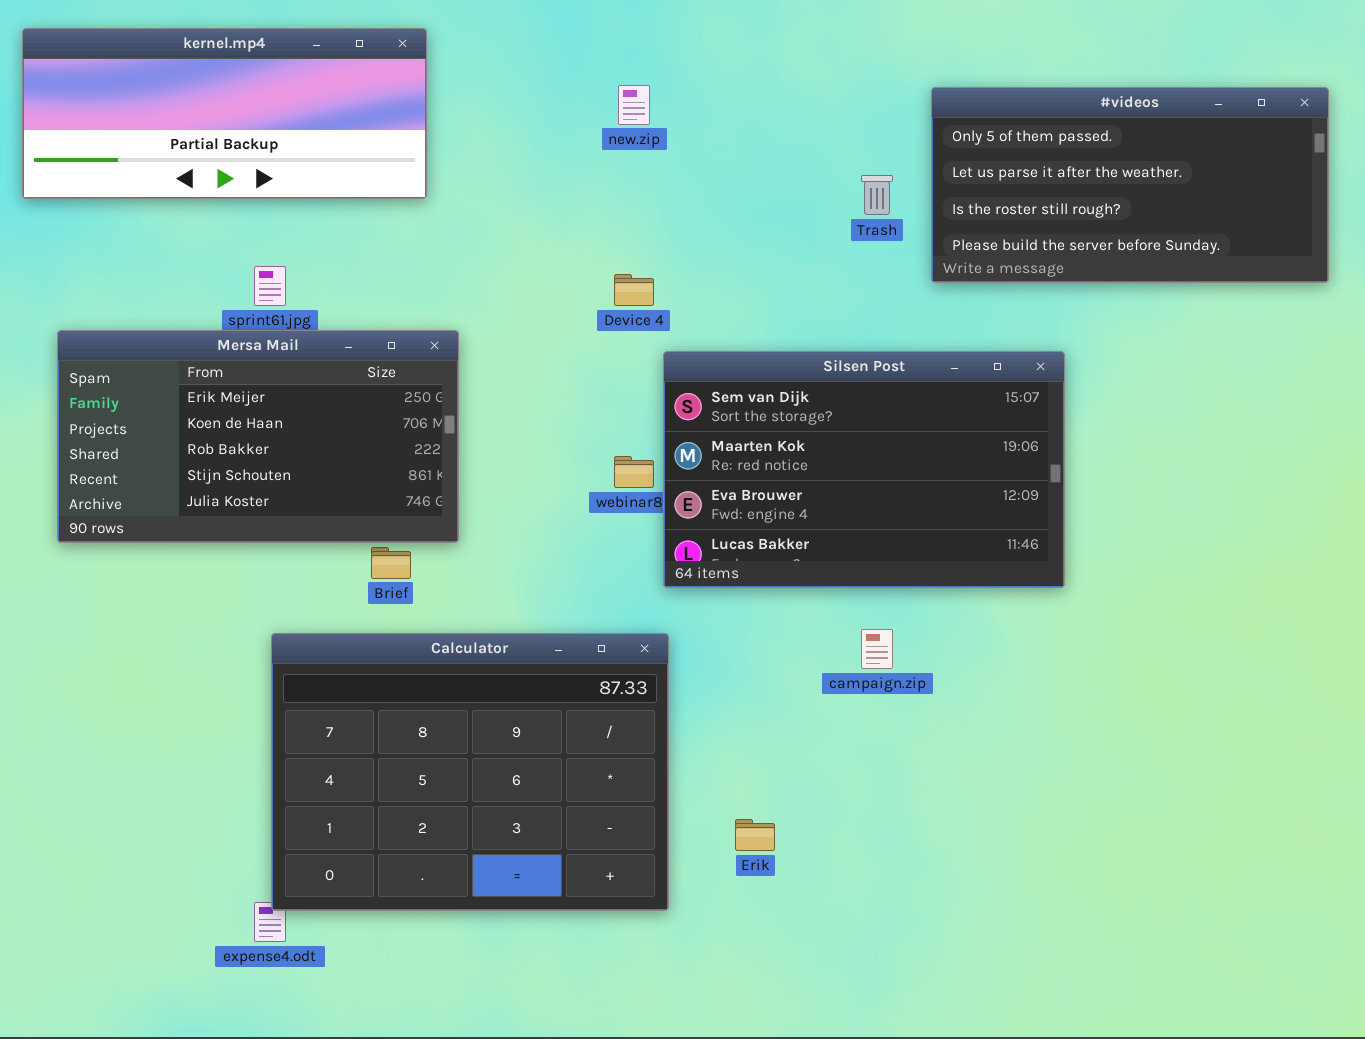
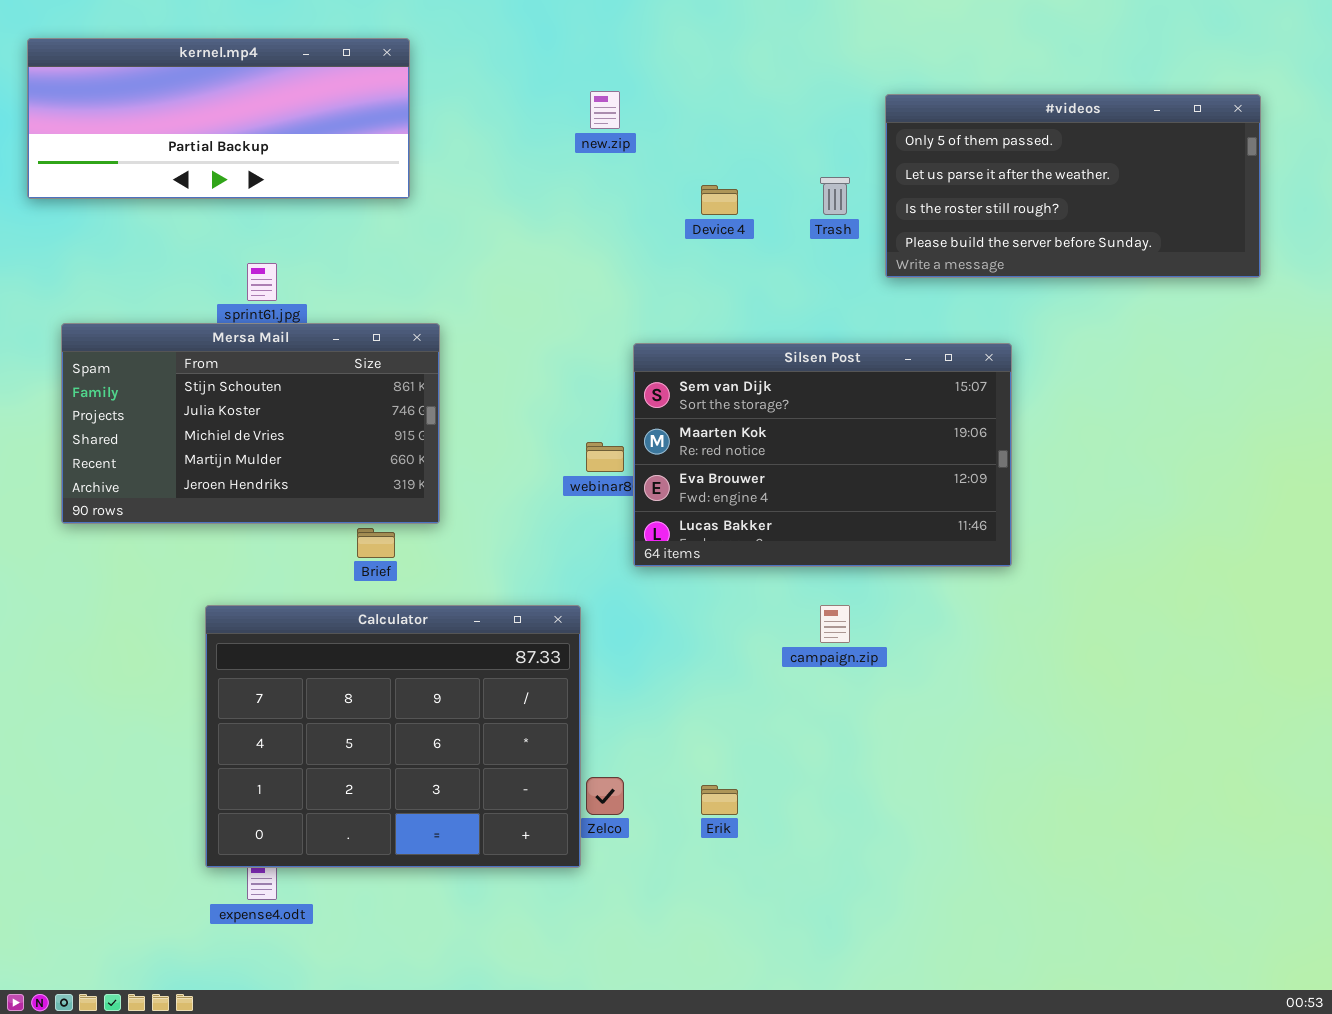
Device 4: [614,274,654,306] -> [701,185,738,215], moved
Mersa Mail: [57,330,459,543] -> [61,323,440,524], scrolled down 3 rows
Calculator: [271,633,669,911] -> [205,605,581,868], moved

